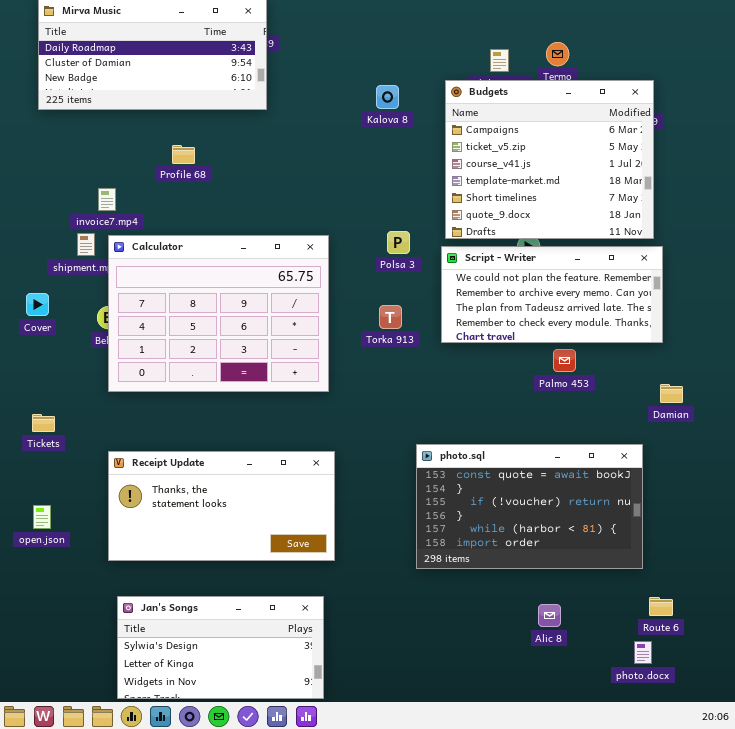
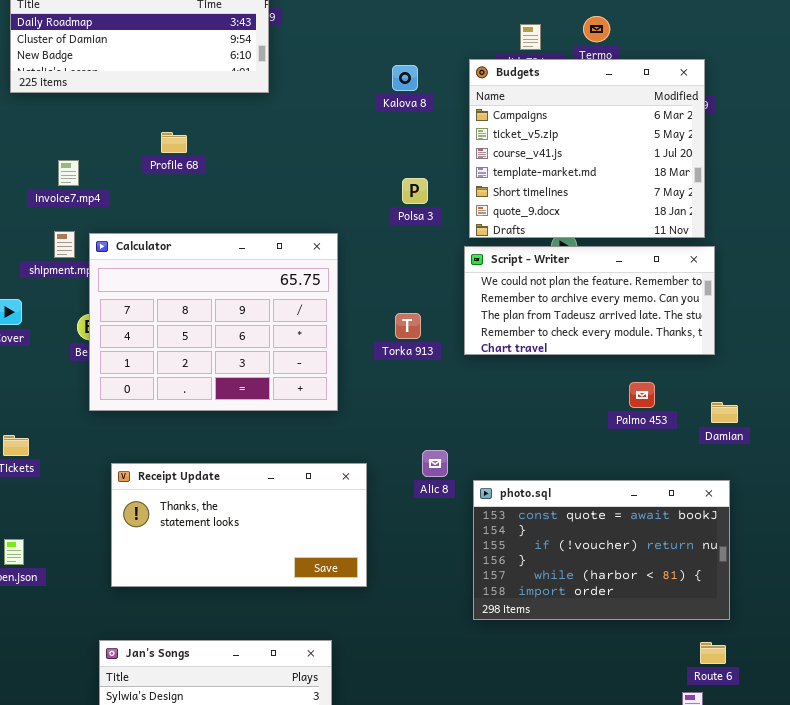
invoice7.mp4: [98,188,116,211] -> [58,160,79,186], moved
Polsa 3: [387,231,410,254] -> [402,178,428,204], moved
Palmo 453: [553,349,576,372] -> [629,382,655,408], moved
photo.sql: [416,444,643,569] -> [473,480,730,620], moved
Receipt Update: [108,451,335,561] -> [111,463,367,587], moved
Alic 8: [538,604,561,627] -> [422,450,448,477], moved

